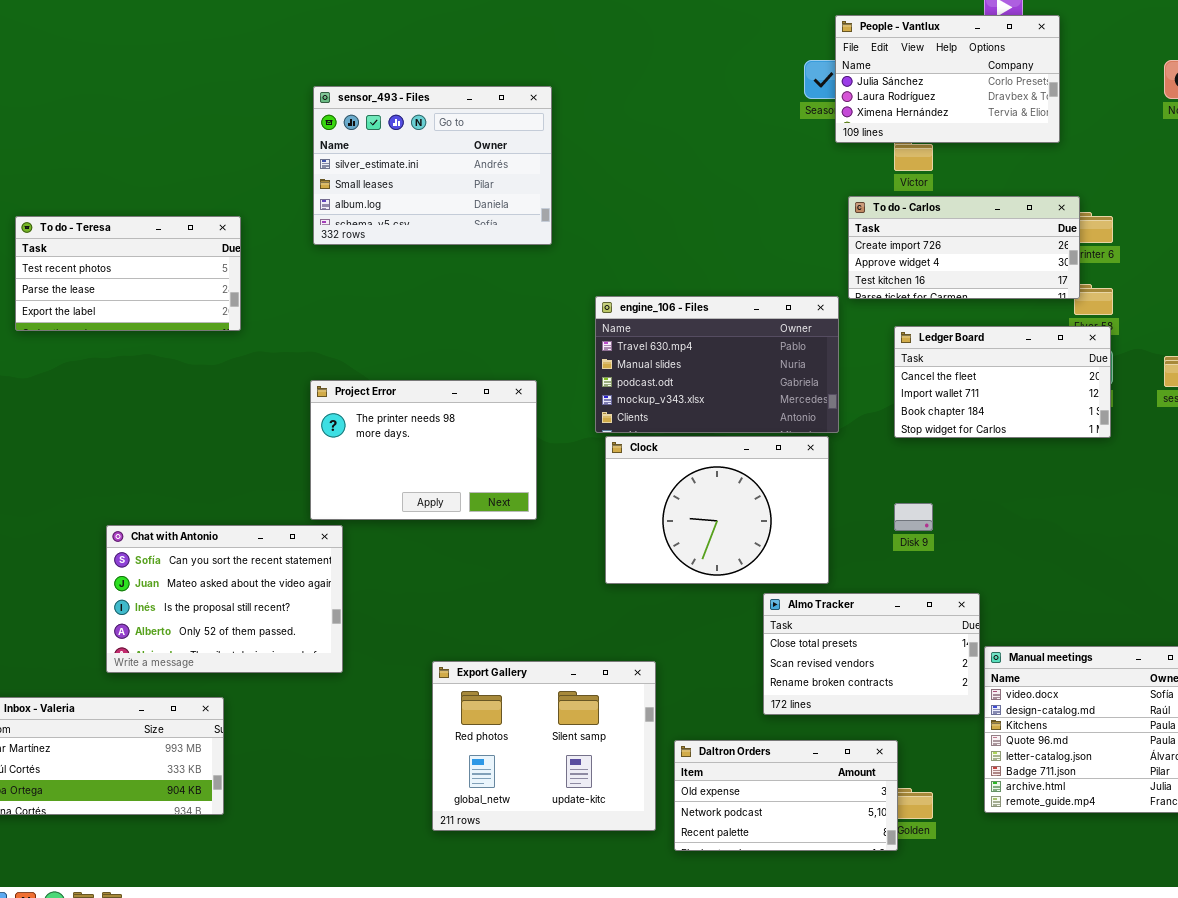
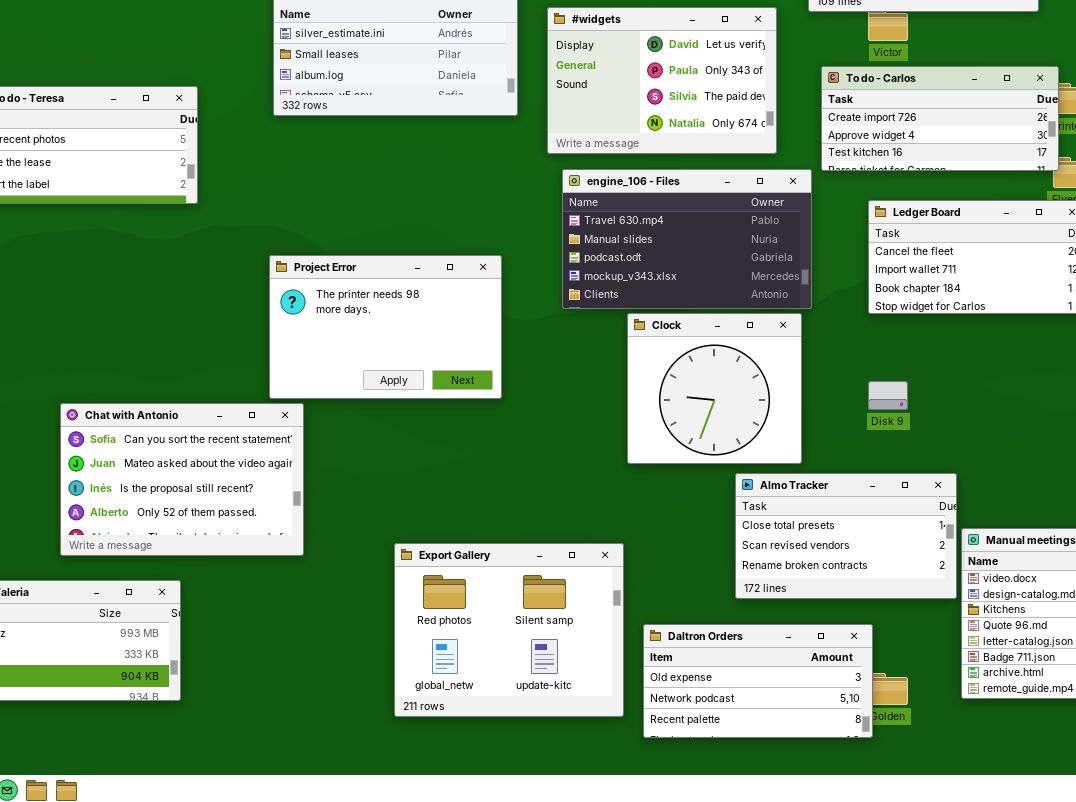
#widgets: none -> [547,7,777,154], opened
Clock: [605,436,829,584] -> [627,313,802,464], resized

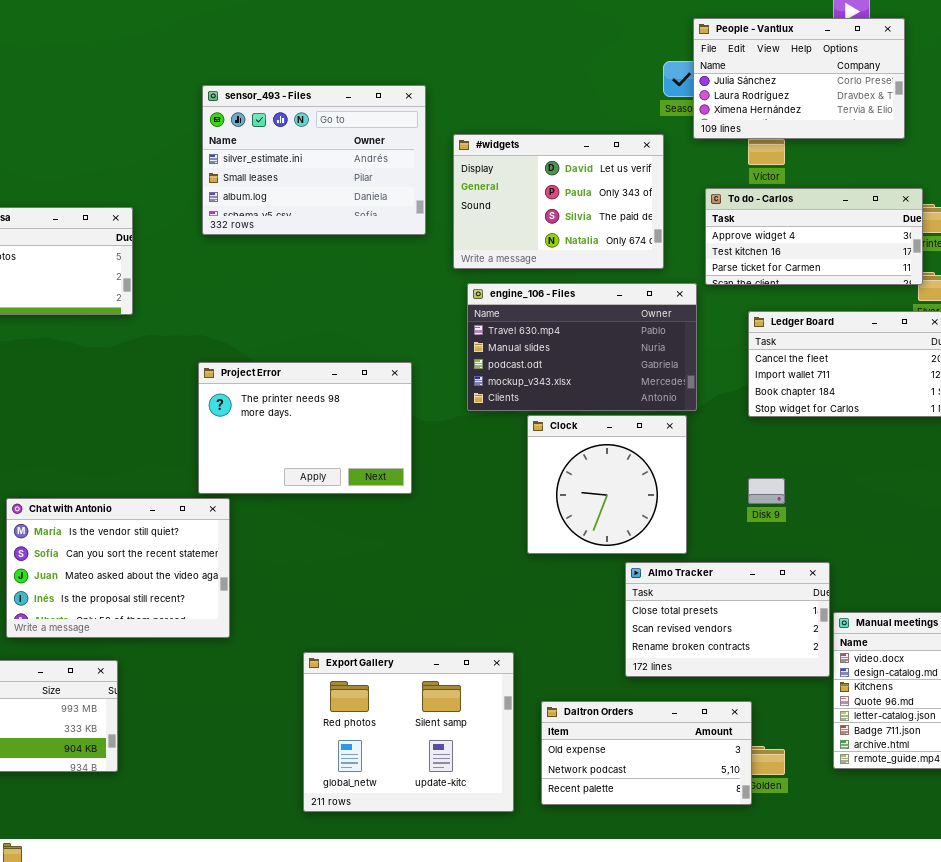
To do - Carlos: [821,66,1059,171] -> [705,188,923,285], scrolled down 1 row
Chat with Antonio: [60,403,304,556] -> [6,498,230,638], scrolled up 1 row
Export Gallery: [394,543,624,717] -> [303,652,514,812], moved

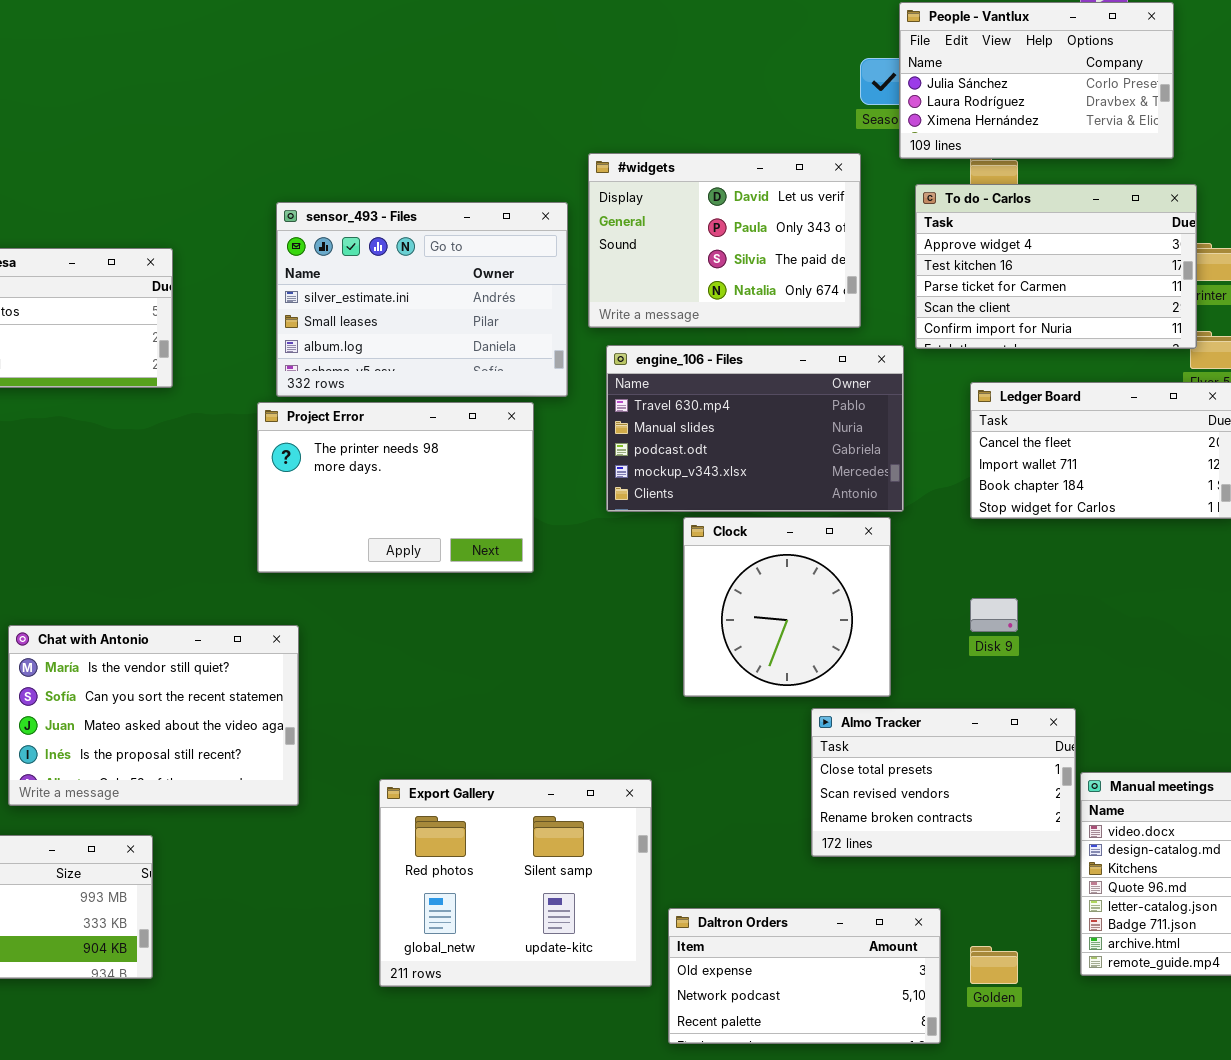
sensor_493 - Files: [202,85,426,235] -> [276,202,568,397], moved
To do - Carlos: [705,188,923,285] -> [915,184,1197,349], resized
Project Error: [198,362,412,494] -> [257,402,534,573], moved
Export Gallery: [303,652,514,812] -> [379,779,652,987], moved
Daltron Orders: [541,701,752,805] -> [668,908,941,1044], moved

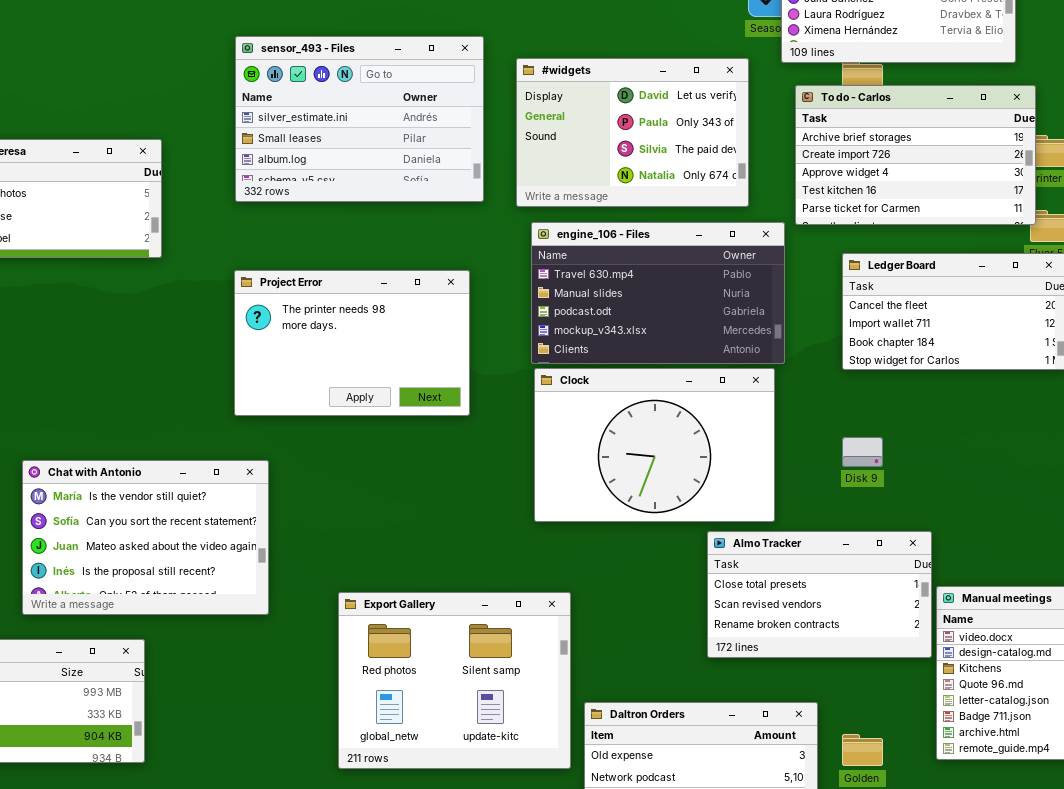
To do - Carlos: [915,184,1197,349] -> [795,85,1036,225], scrolled up 2 rows
sensor_493 - Files: [276,202,568,397] -> [235,36,484,202], moved
Clock: [683,517,891,697] -> [534,368,775,522], resized

